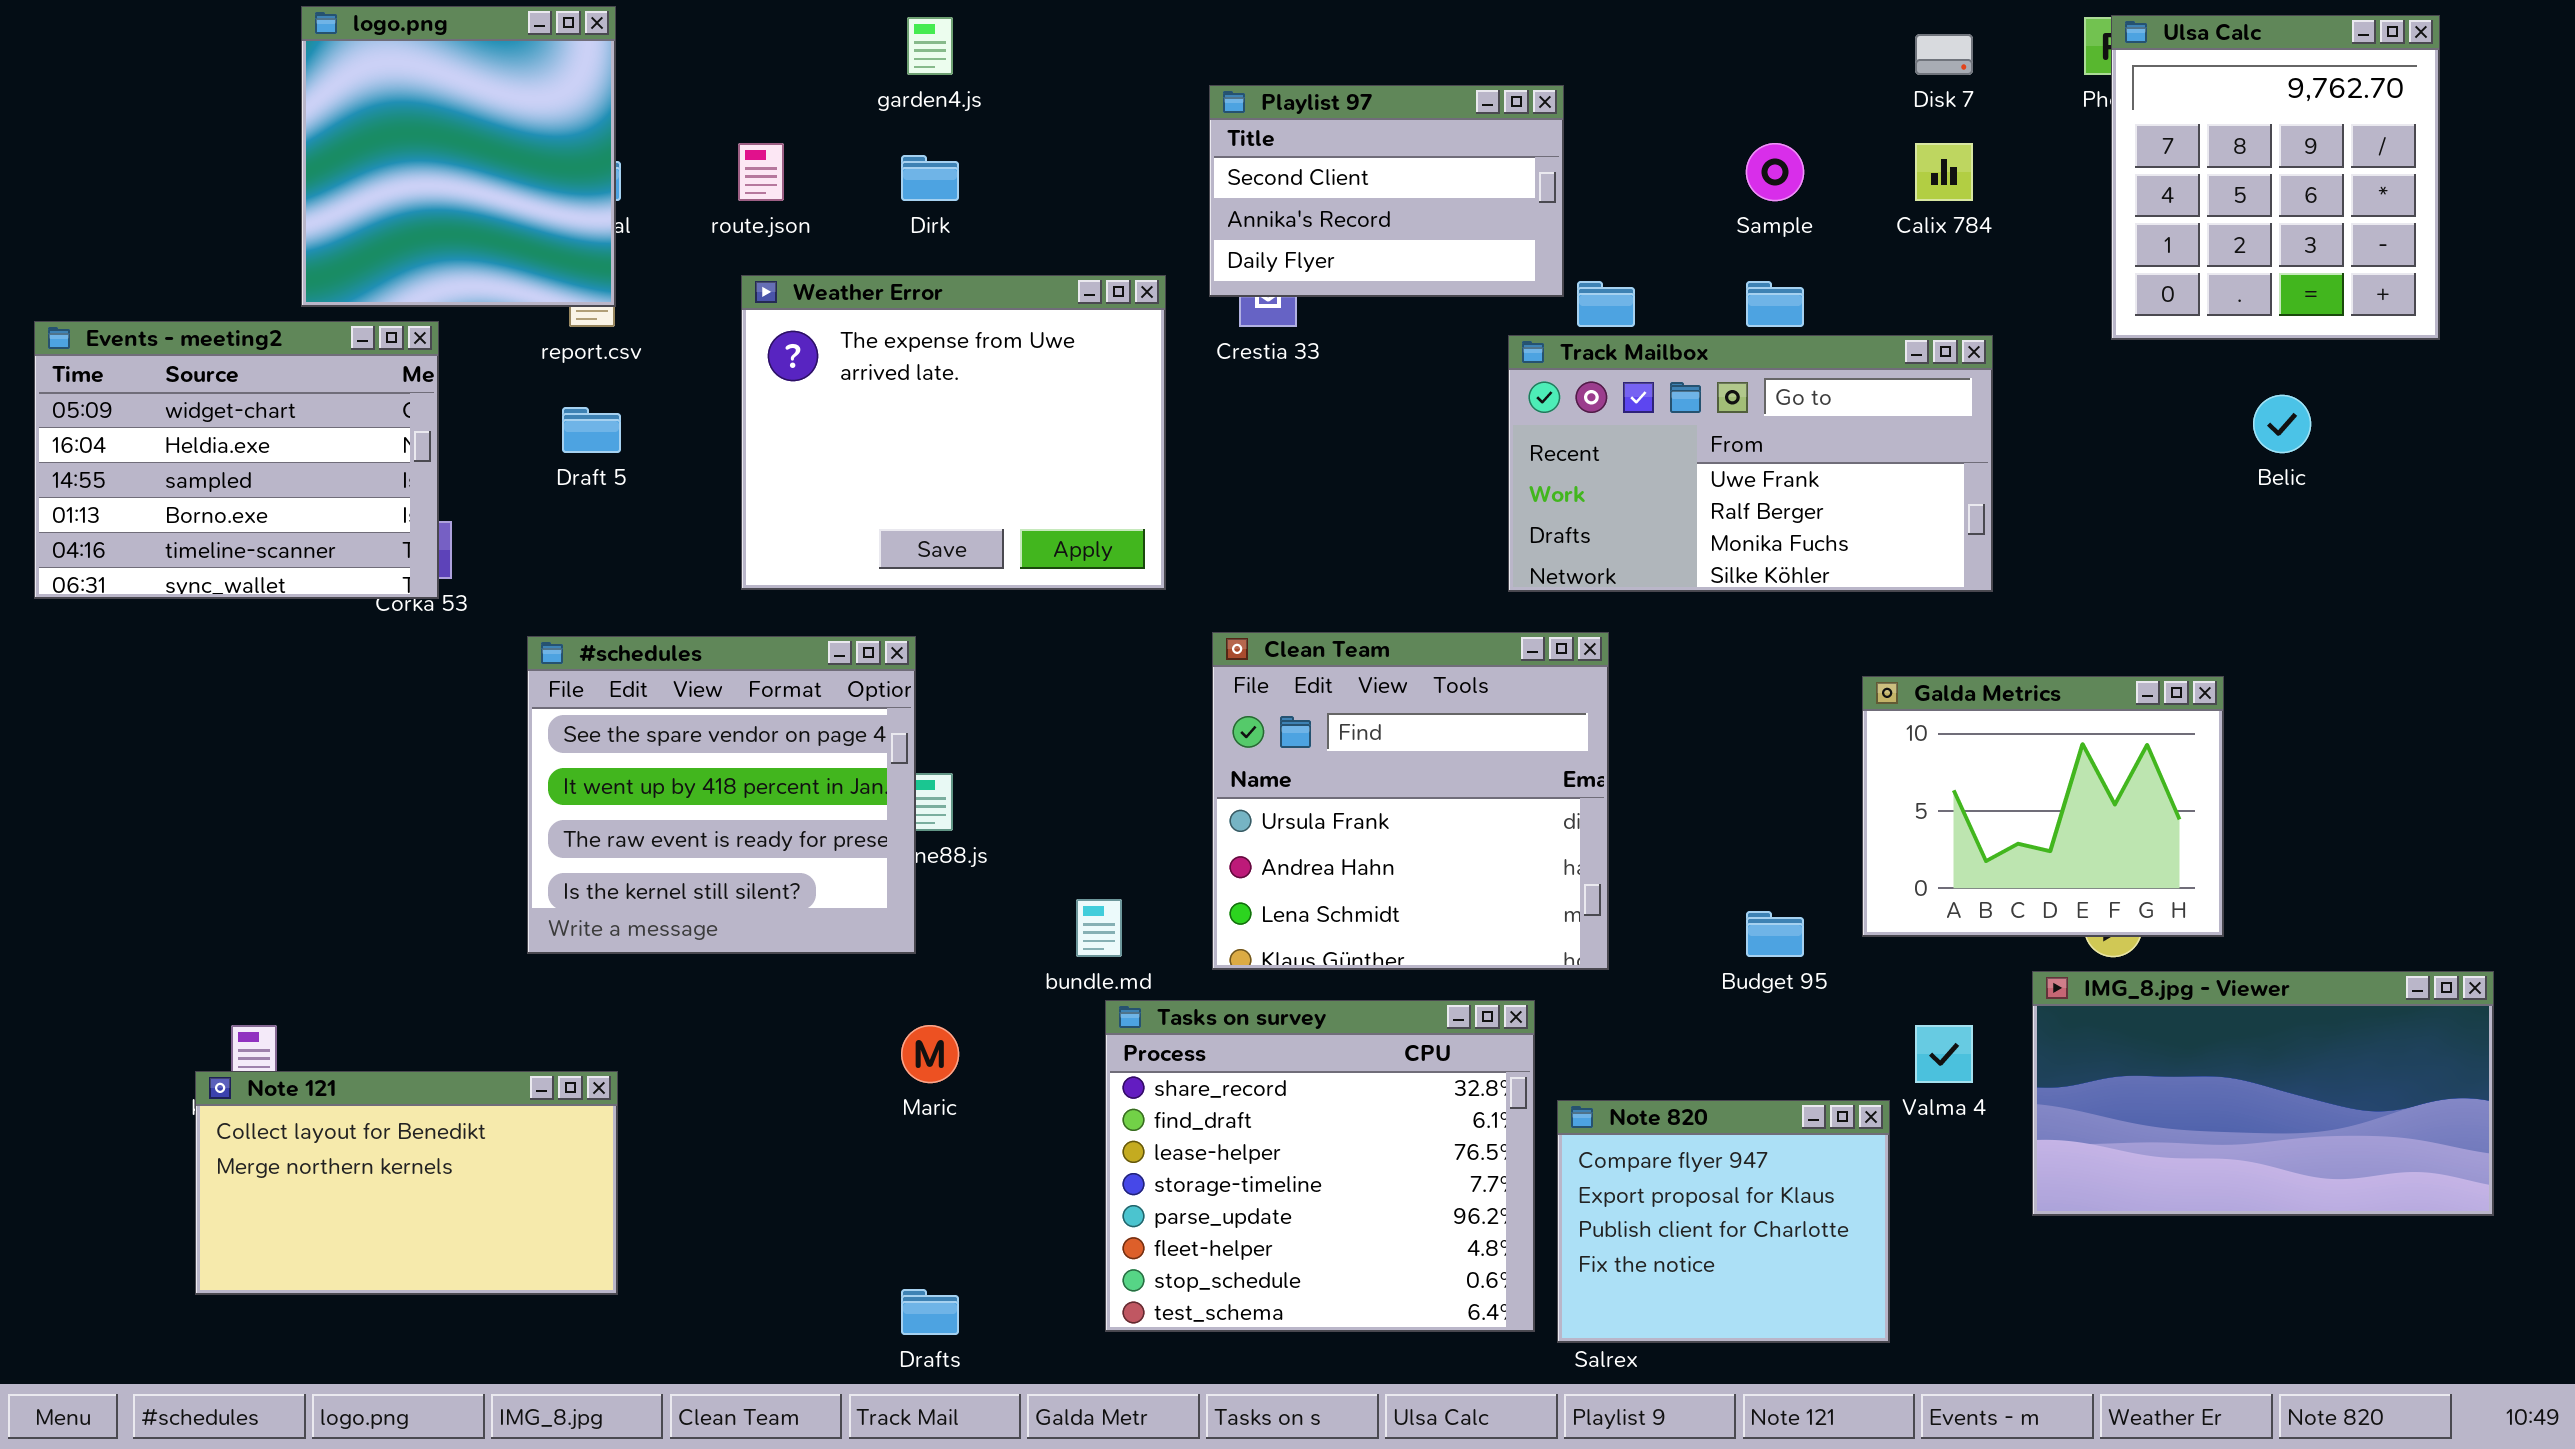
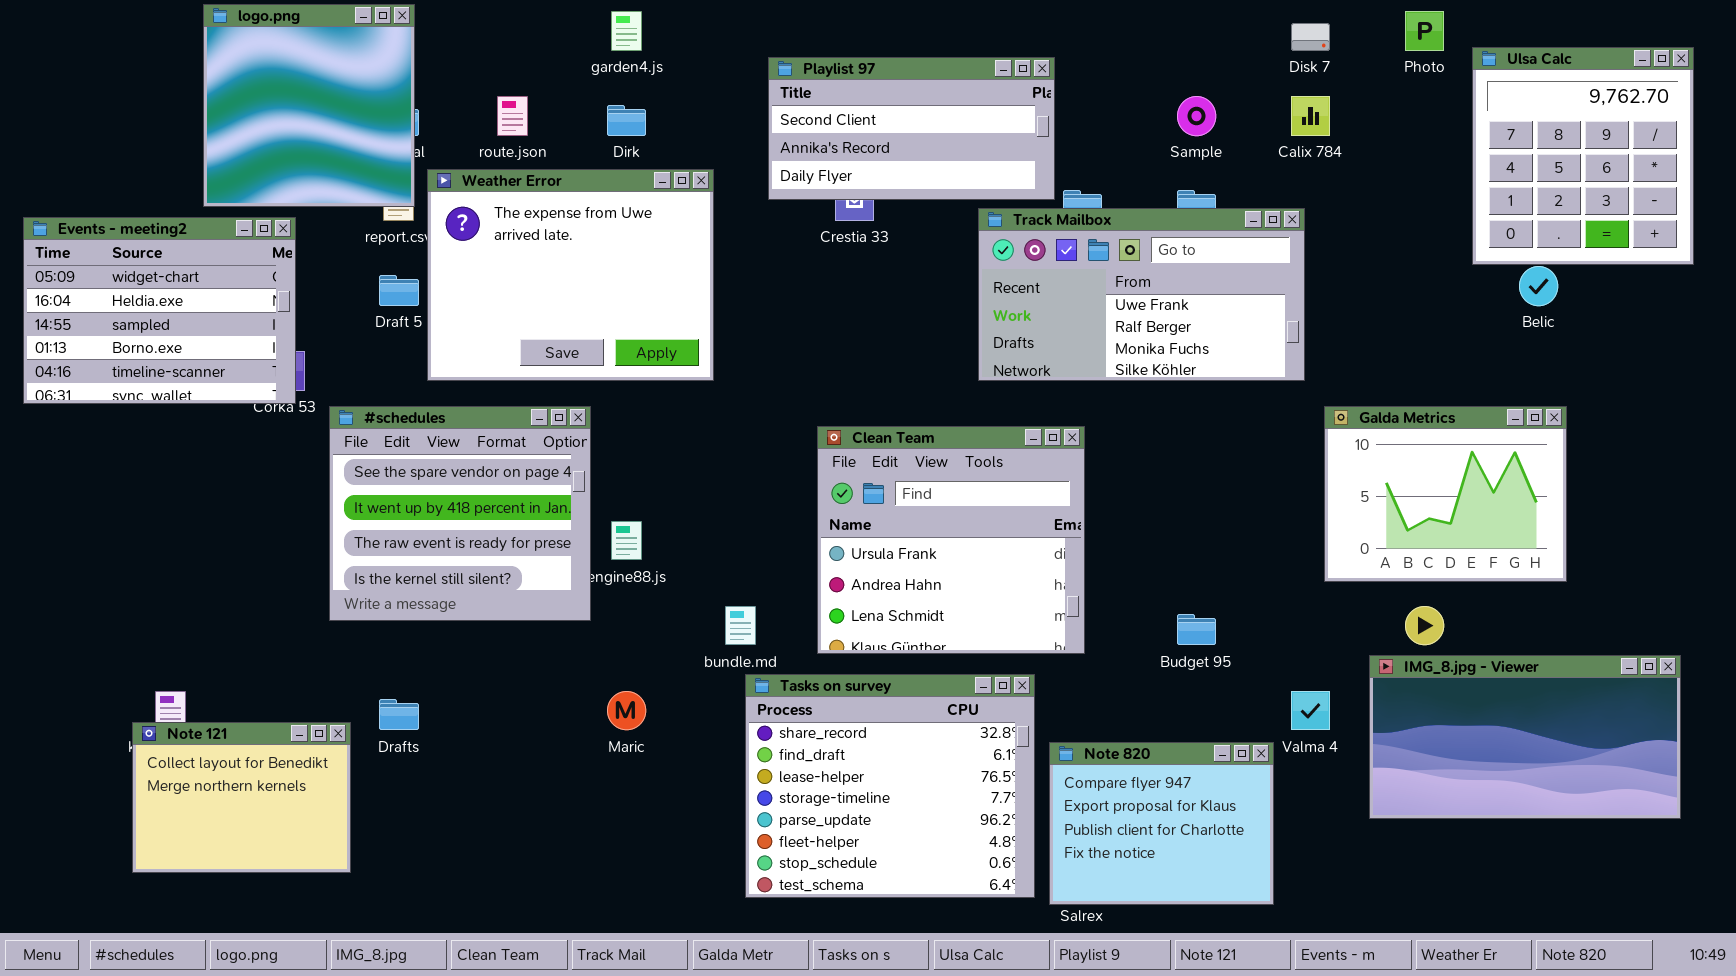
Ulsa Calc: [2111,15,2440,340] -> [1472,47,1694,265], moved
Playlist 97: [1209,85,1564,297] -> [768,57,1055,200], resized
Weather Error: [741,275,1166,590] -> [427,169,714,381], moved
Track Mailbox: [1508,335,1993,592] -> [978,208,1305,381], moved
#schedules: [527,636,916,954] -> [329,406,591,621], moved
Galda Metrics: [1862,676,2224,937] -> [1324,406,1567,582], moved
Note 121: [195,1071,618,1295] -> [132,722,351,873], resized
Drafts: [901,1289,959,1335] -> [379,699,419,730], moved

